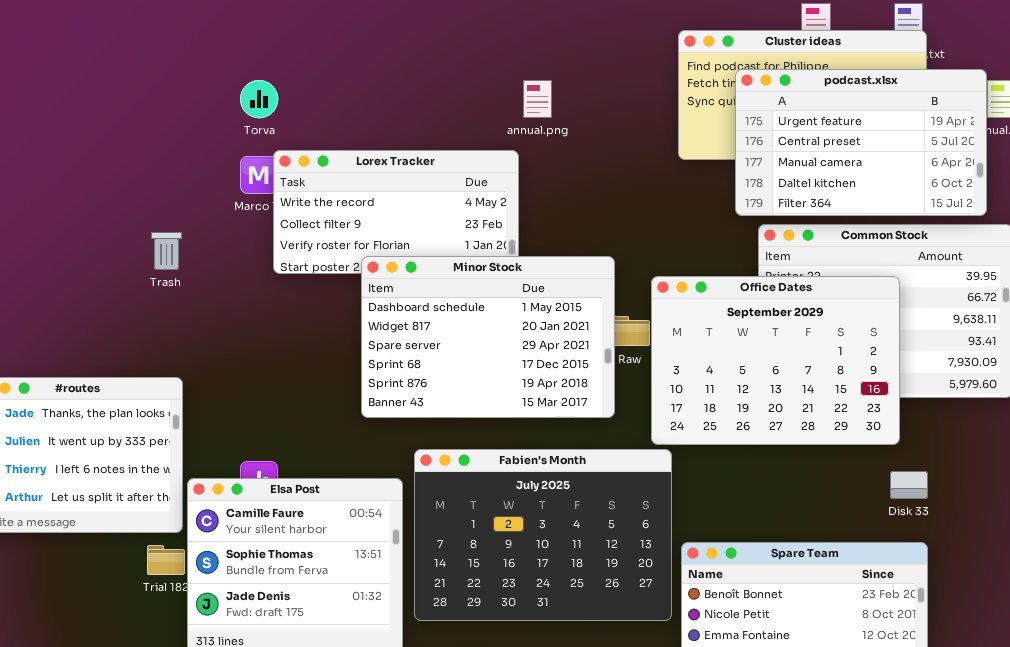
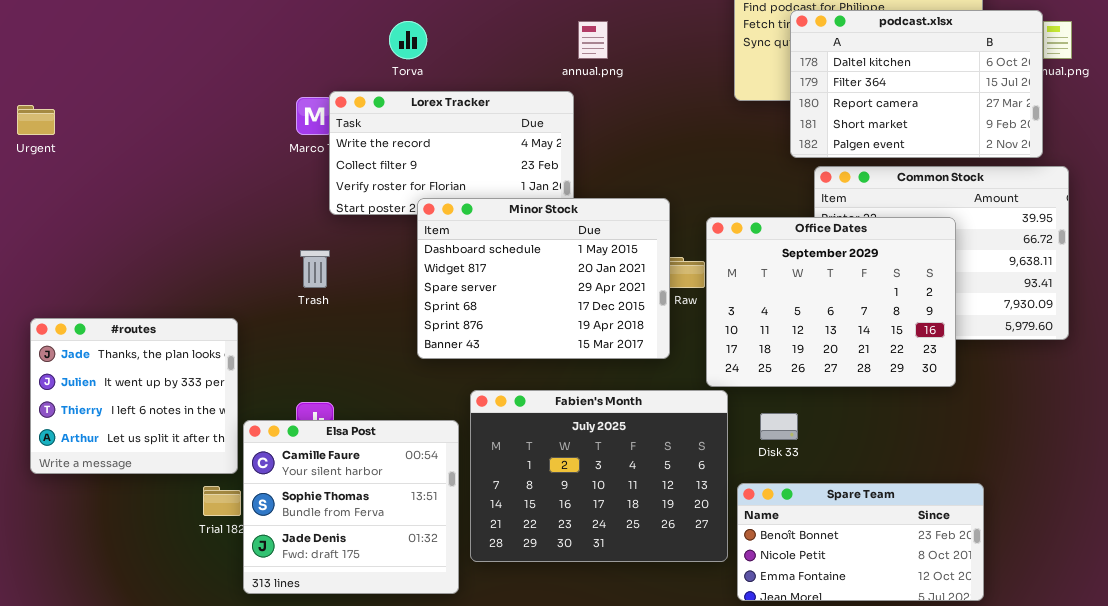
podcast.xlsx: [735,69,987,216] -> [790,10,1043,158], scrolled down 3 rows
Torva: [240,80,278,118] -> [389,21,427,59], moved
Trash: [151,232,182,270] -> [300,250,330,288], moved
Disk 33: [890,471,928,499] -> [760,413,798,440], moved

